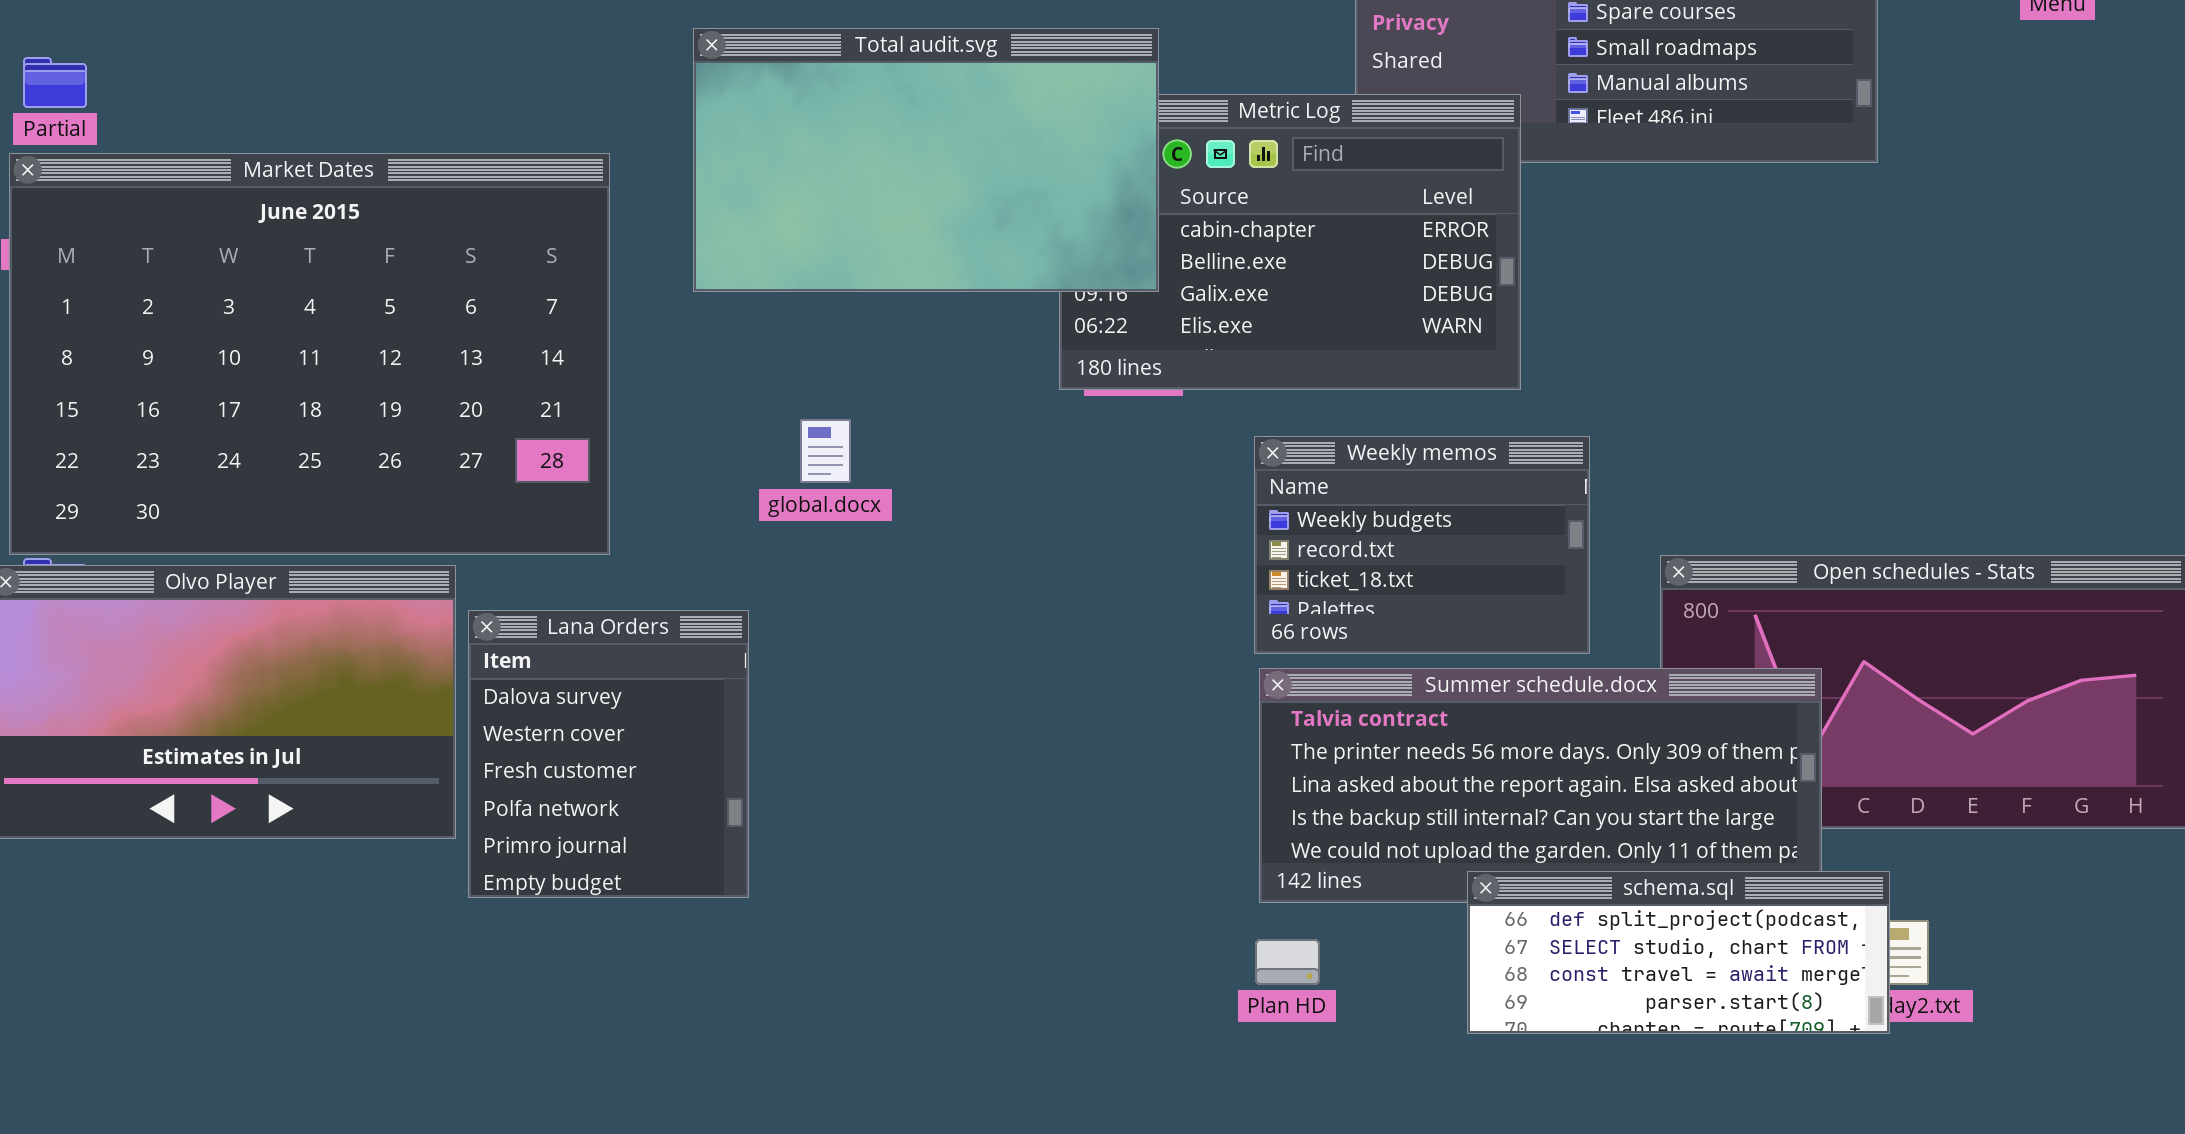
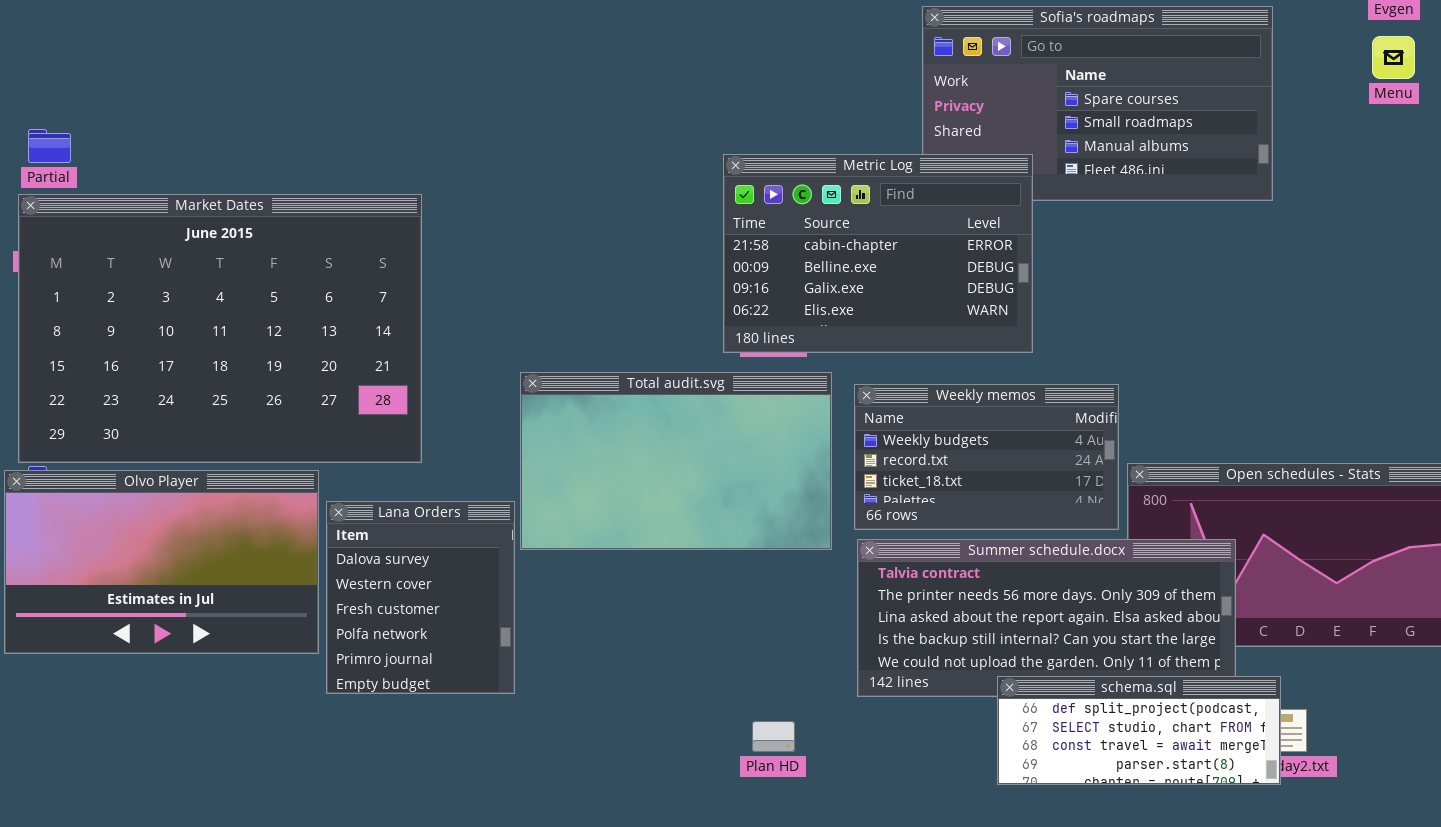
Total audit.svg: [693,28,1159,292] -> [520,372,832,550], moved
Weekly memos: [1254,436,1590,654] -> [854,384,1119,530], resized
Plan HD: [1255,939,1320,985] -> [752,721,795,752], moved

